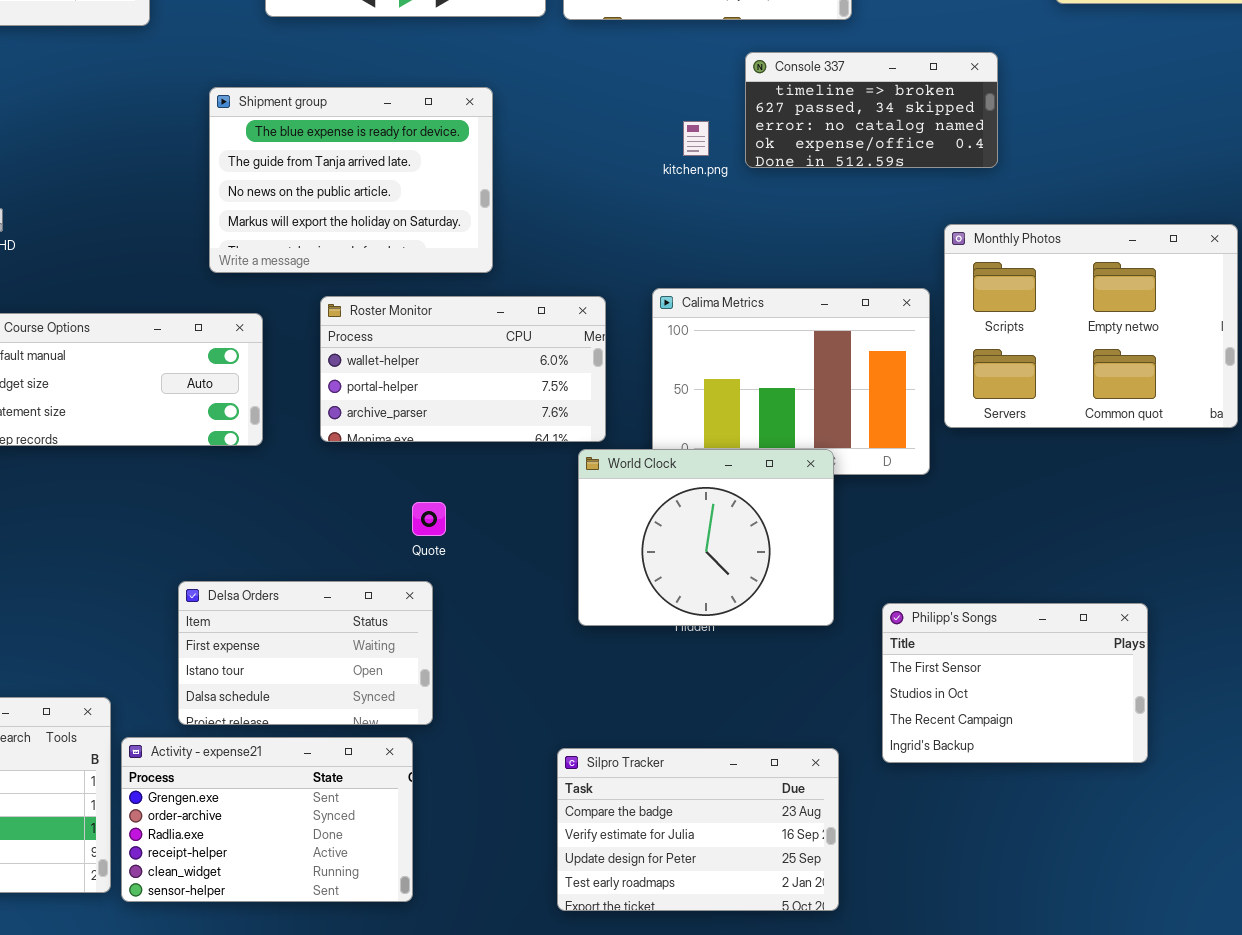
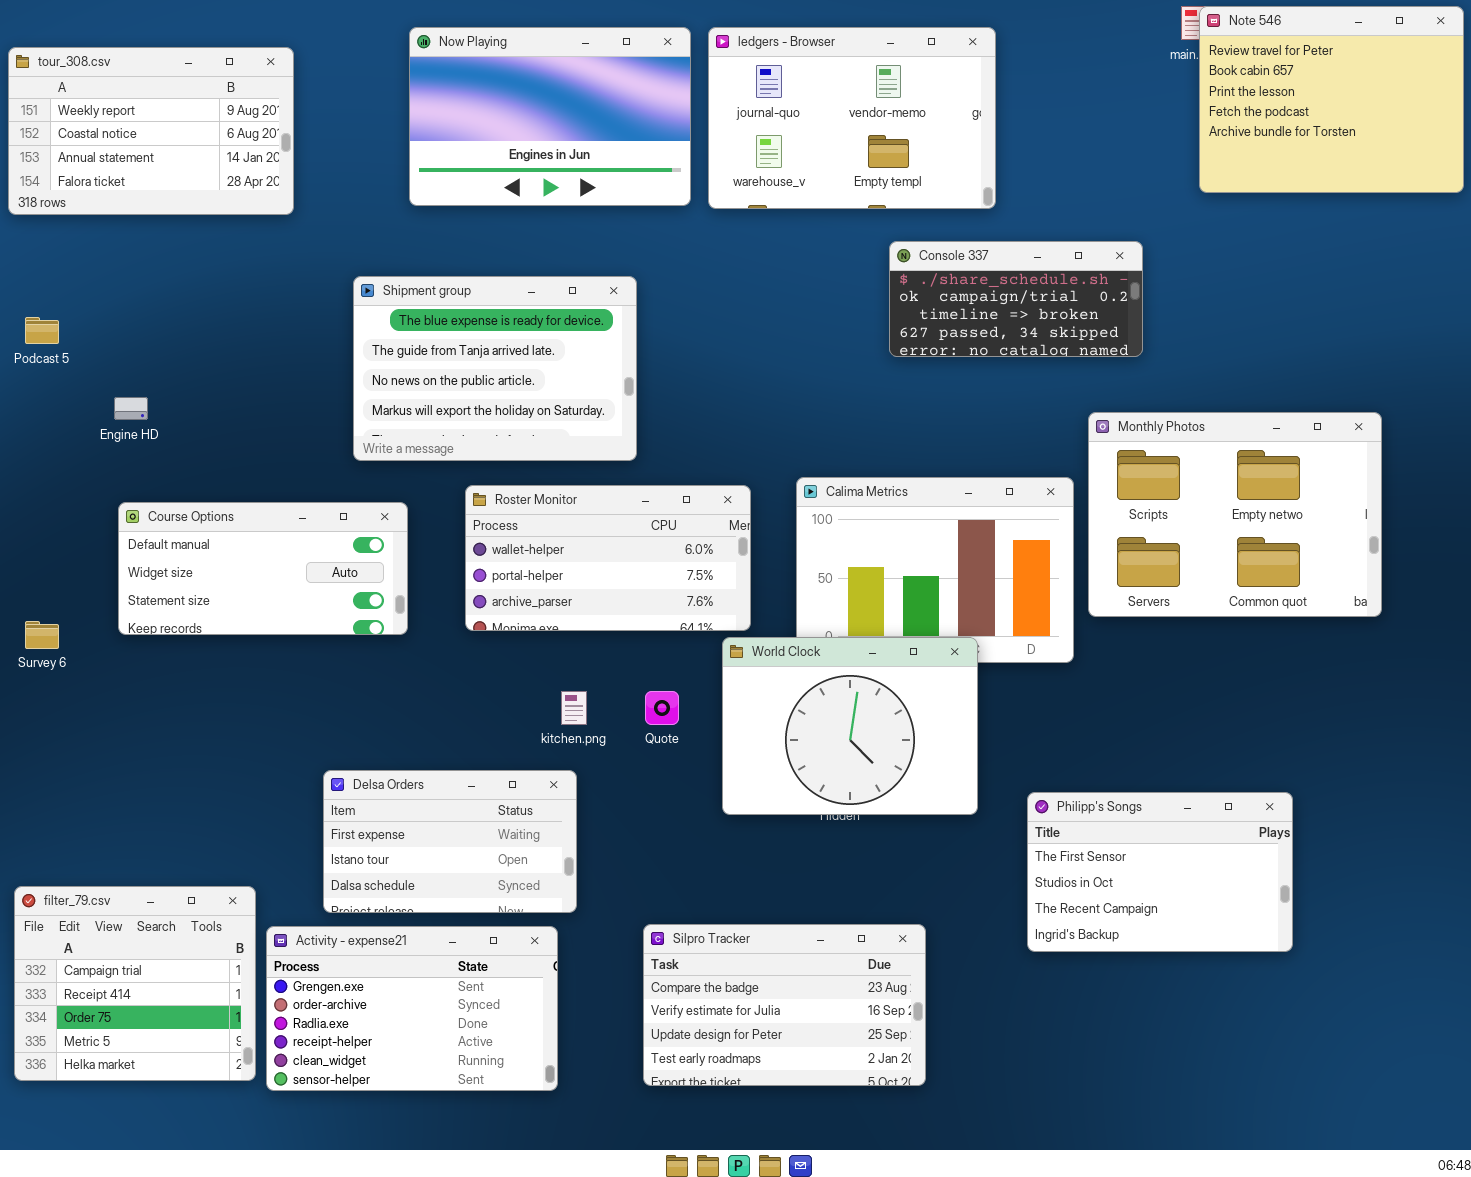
Console 337: [745,52,998,168] -> [889,241,1143,357], scrolled up 2 rows
kitchen.png: [683,121,709,156] -> [561,691,587,725], moved
Quote: [412,502,446,536] -> [645,691,679,725], moved
Silpro Tracker: [557,748,839,911] -> [643,924,926,1086], moved

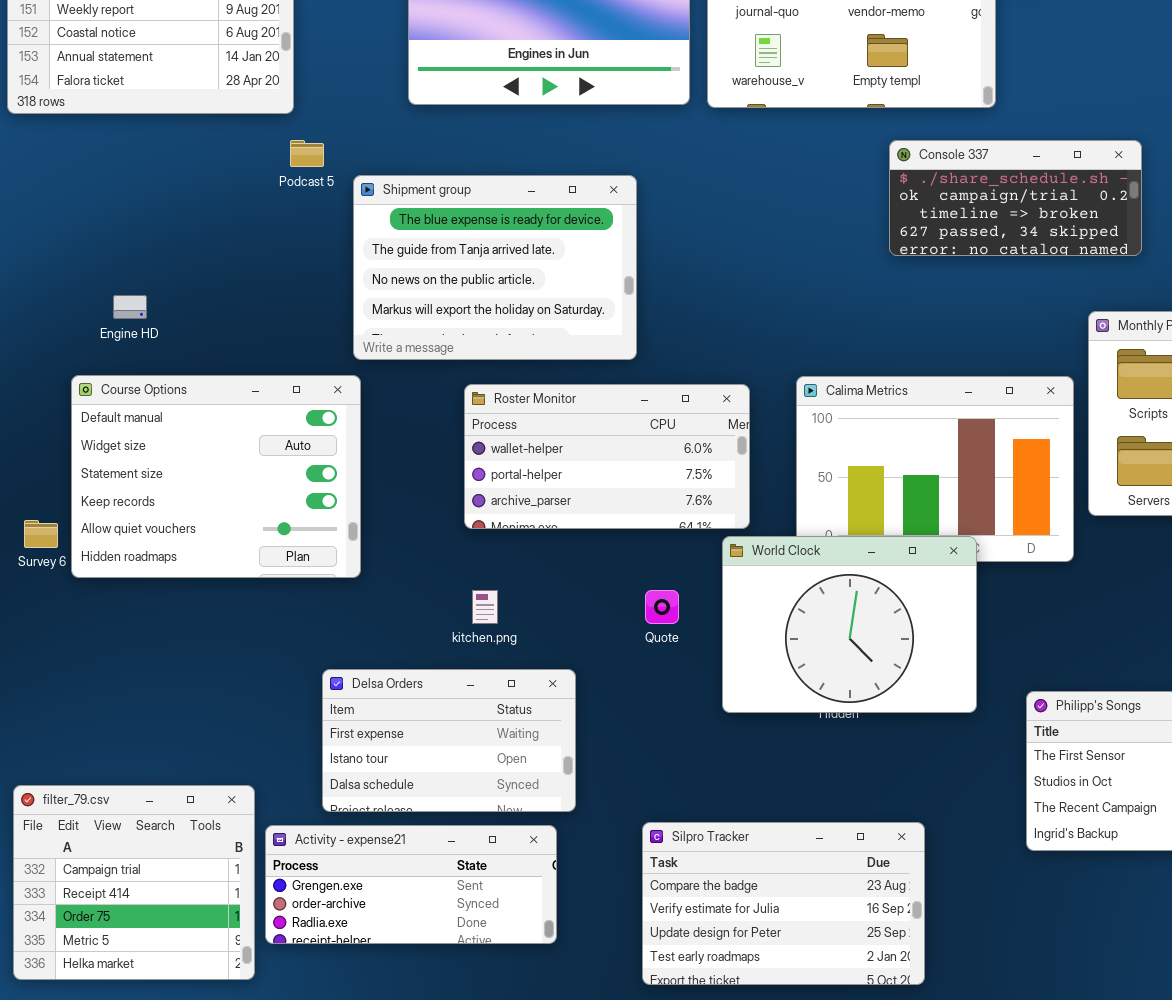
Podcast 5: [25,317,59,344] -> [290,140,324,167], moved
Course Options: [118,502,408,635] -> [71,375,361,578], moved, resized
kitchen.png: [561,691,587,725] -> [472,590,498,624], moved
Activity - expense21: [266,926,558,1091] -> [265,825,557,944], resized

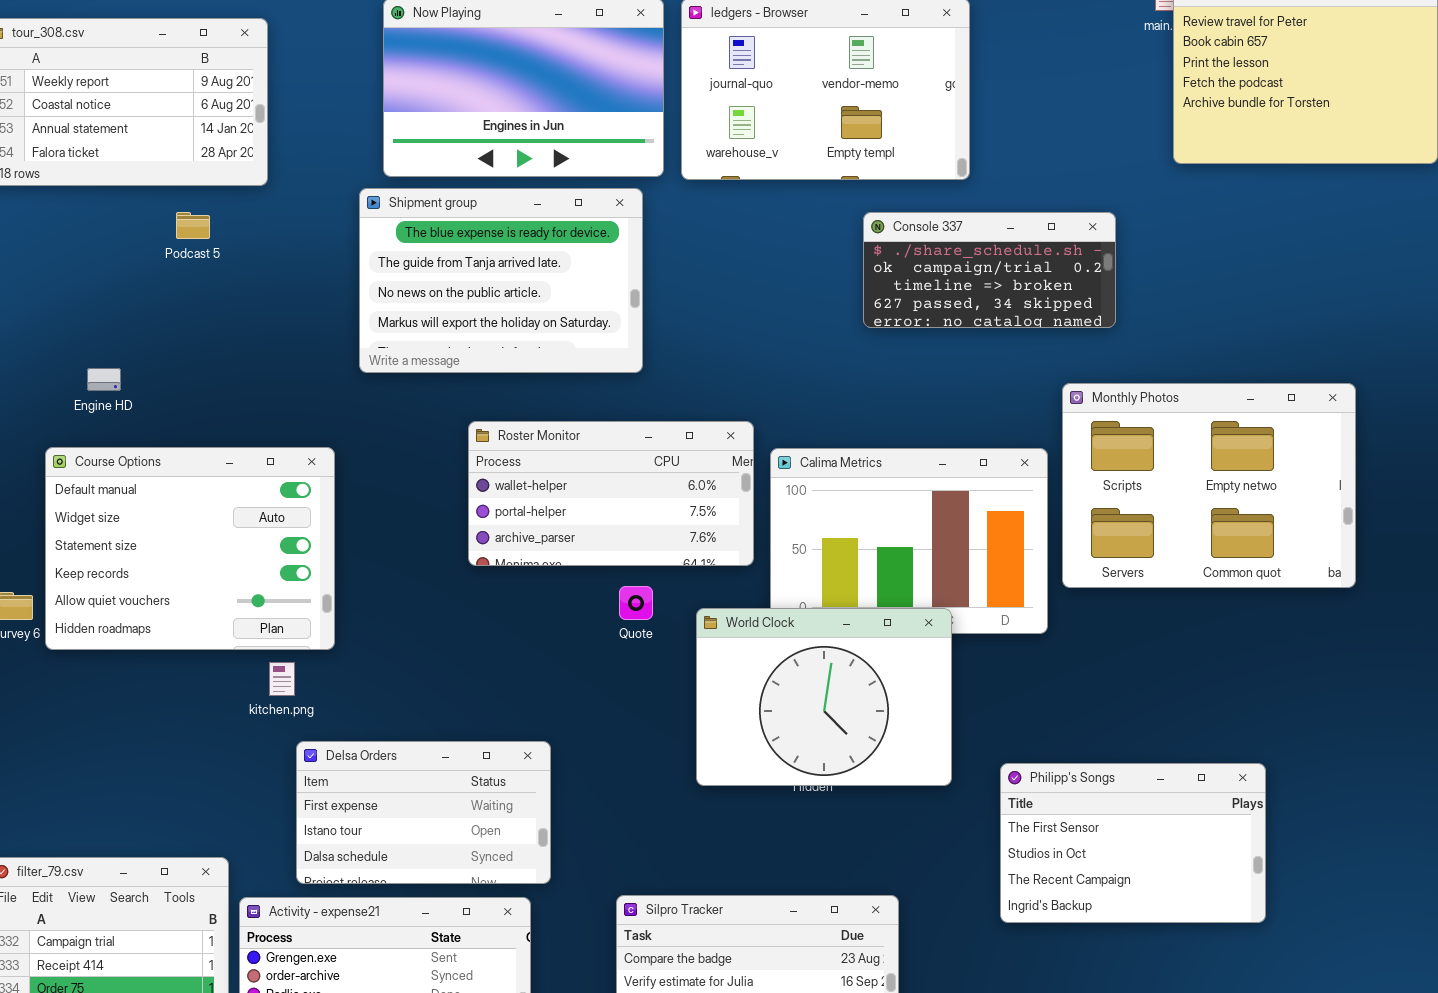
Podcast 5: [290,140,324,167] -> [176,212,210,239], moved
Shipment group: [353,175,637,360] -> [359,188,643,373], moved
Roster Monitor: [464,384,750,529] -> [468,421,754,566], moved
kitchen.png: [472,590,498,624] -> [269,662,295,696], moved
Quote: [645,590,679,624] -> [619,586,653,620], moved

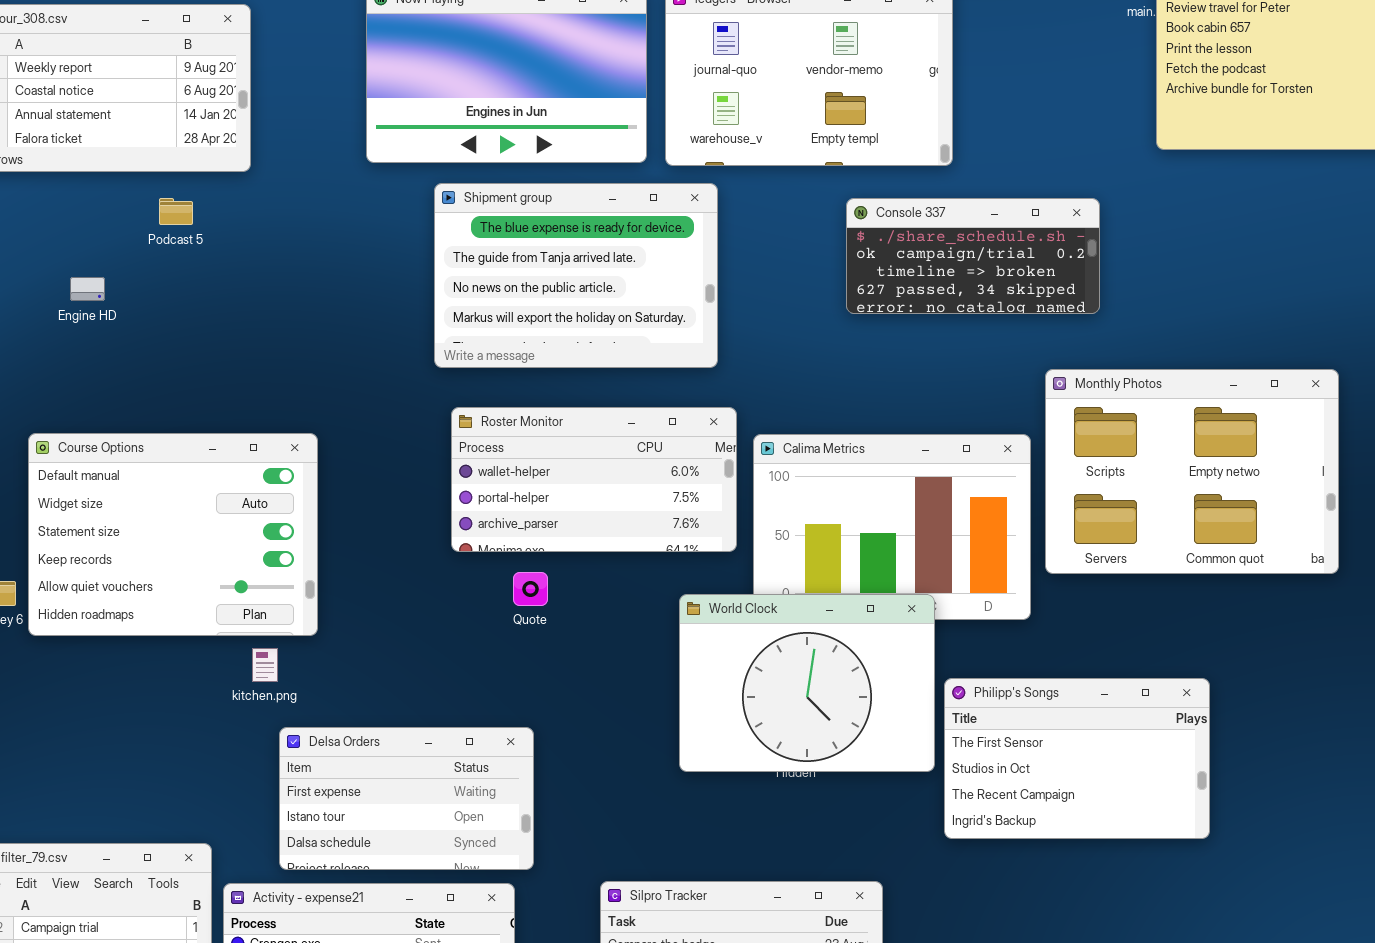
Shipment group: [359,188,643,373] -> [434,183,718,368], moved
Engine HD: [87,368,121,391] -> [70,277,105,301], moved
Quote: [619,586,653,620] -> [513,572,548,606], moved
Philipp's Songs: [1000,763,1266,923] -> [944,678,1210,839], moved

